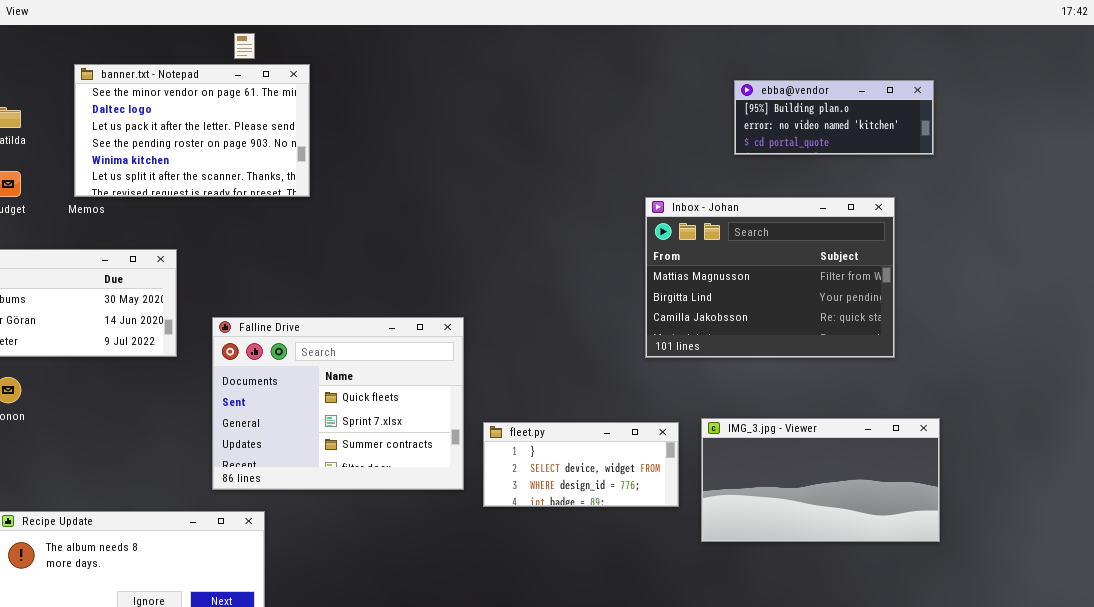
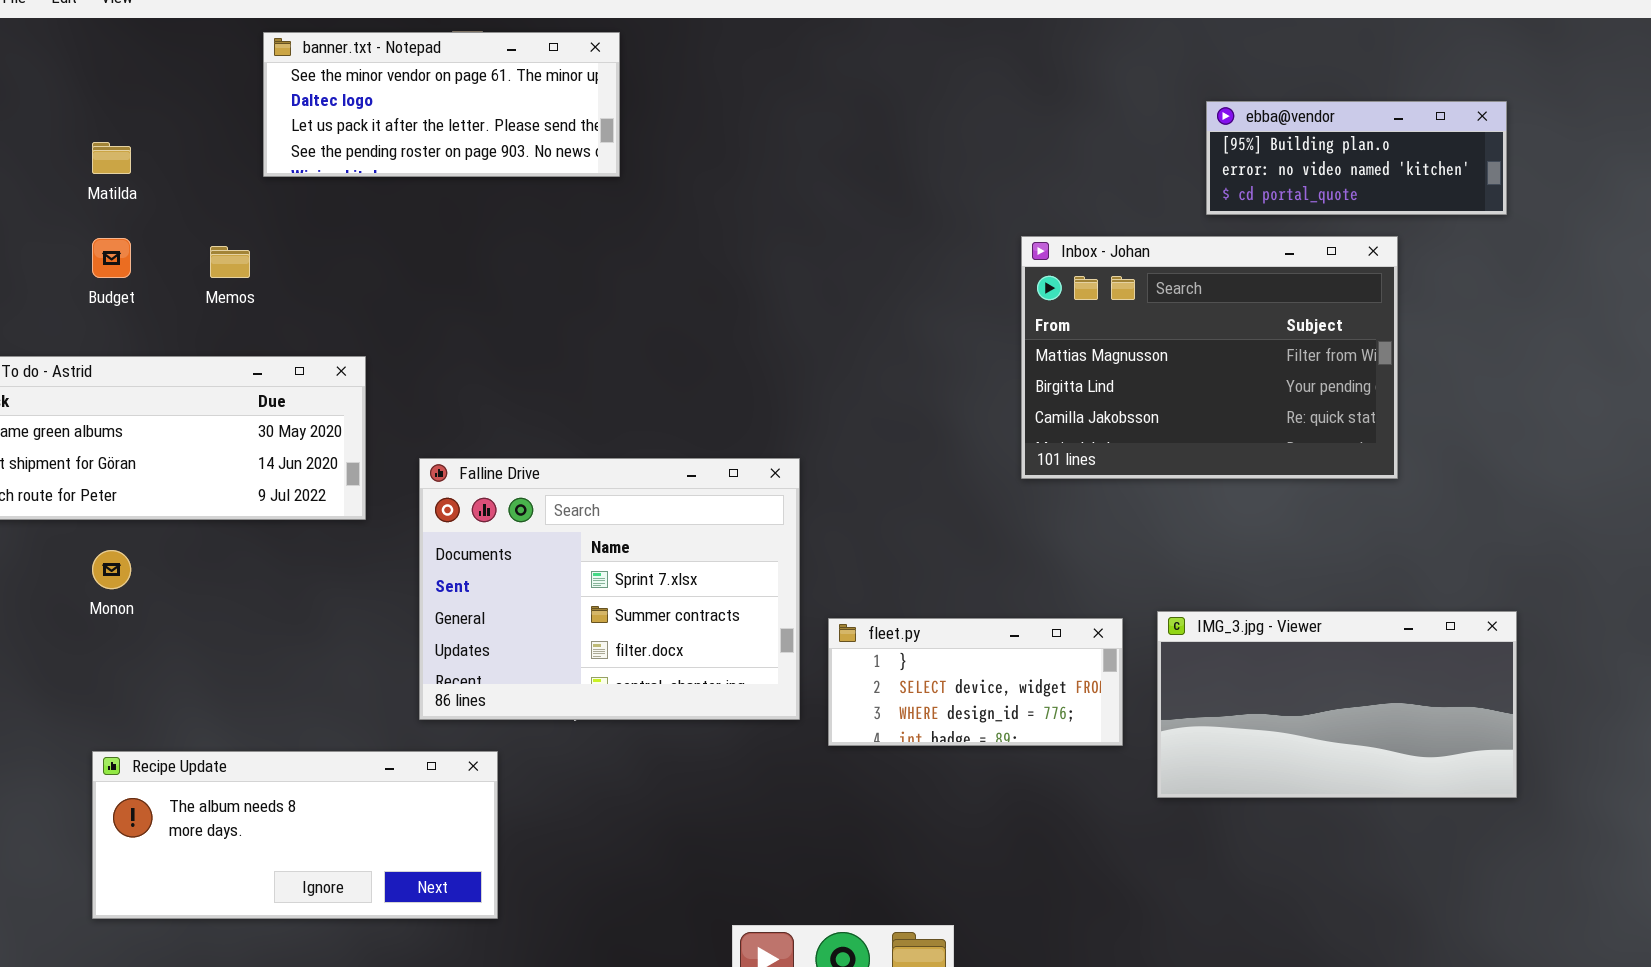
banner.txt - Notepad: [74,64,310,197] -> [263,32,620,177], moved, resized
Inbox - Johan: [645,197,895,358] -> [1021,236,1398,479], moved
Falline Drive: [212,317,464,490] -> [419,458,800,720], scrolled down 1 row

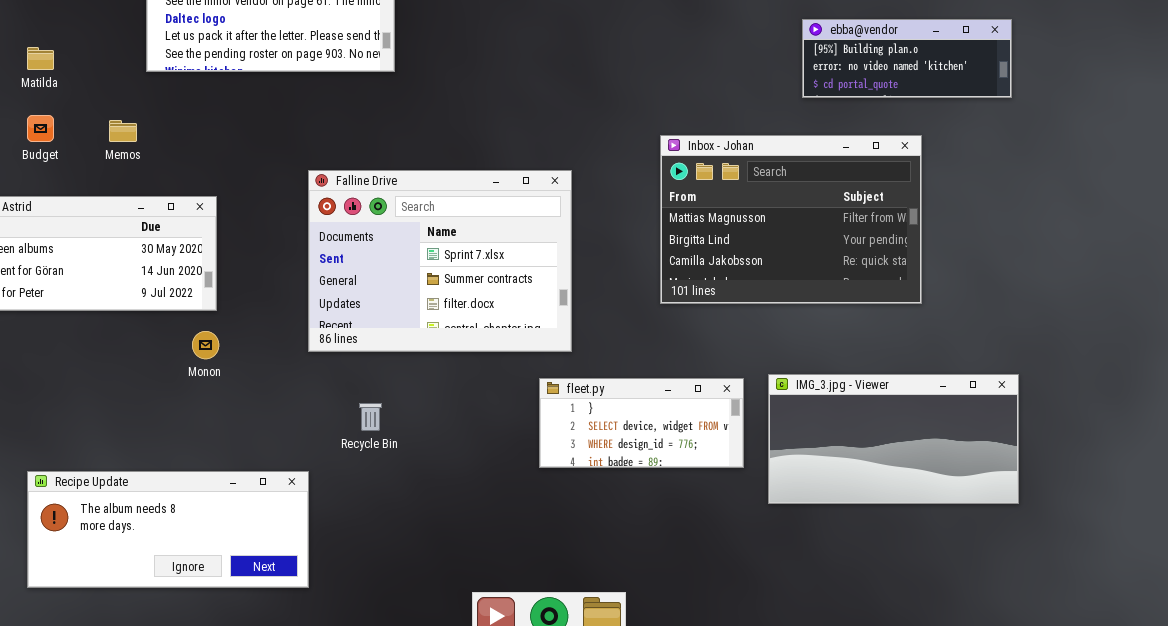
Inbox - Johan: [1021,236,1398,479] -> [660,135,922,304], moved
Falline Drive: [419,458,800,720] -> [308,170,572,352], moved
Monon: [92,550,131,589] -> [192,331,219,359], moved

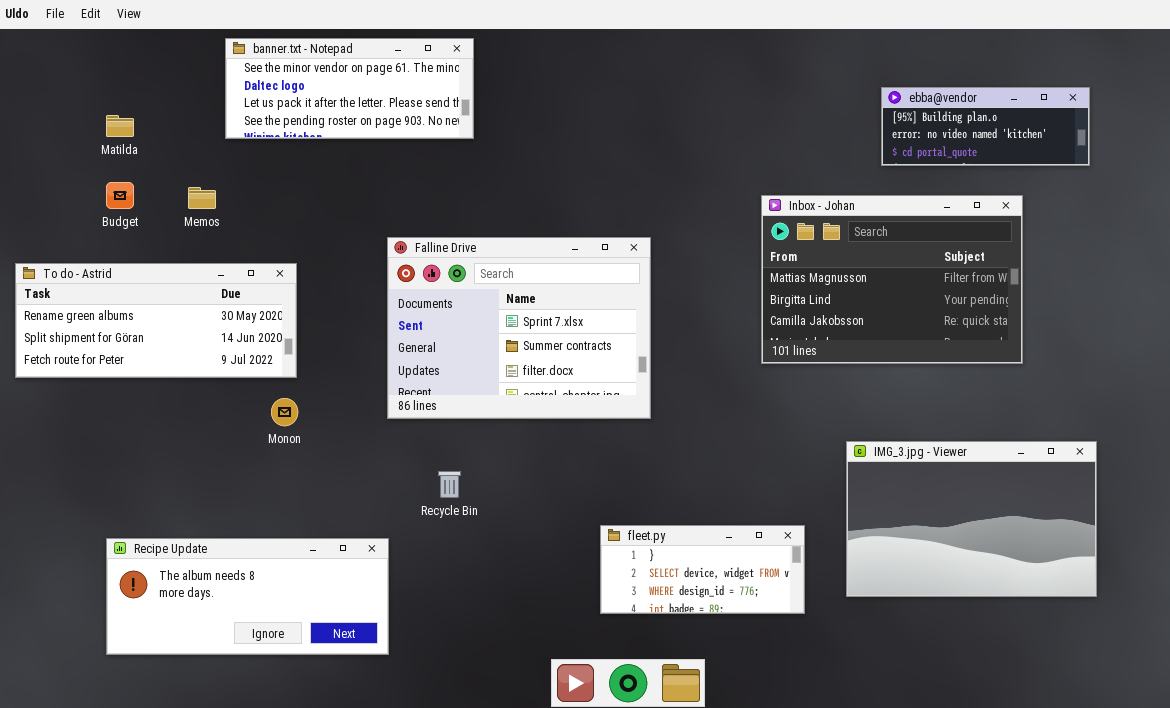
Inbox - Johan: [660,135,922,304] -> [761,195,1023,364], moved
IMG_3.jpg - Viewer: [768,374,1019,504] -> [846,441,1097,597], resized
fleet.py: [539,378,744,468] -> [600,525,805,614], moved

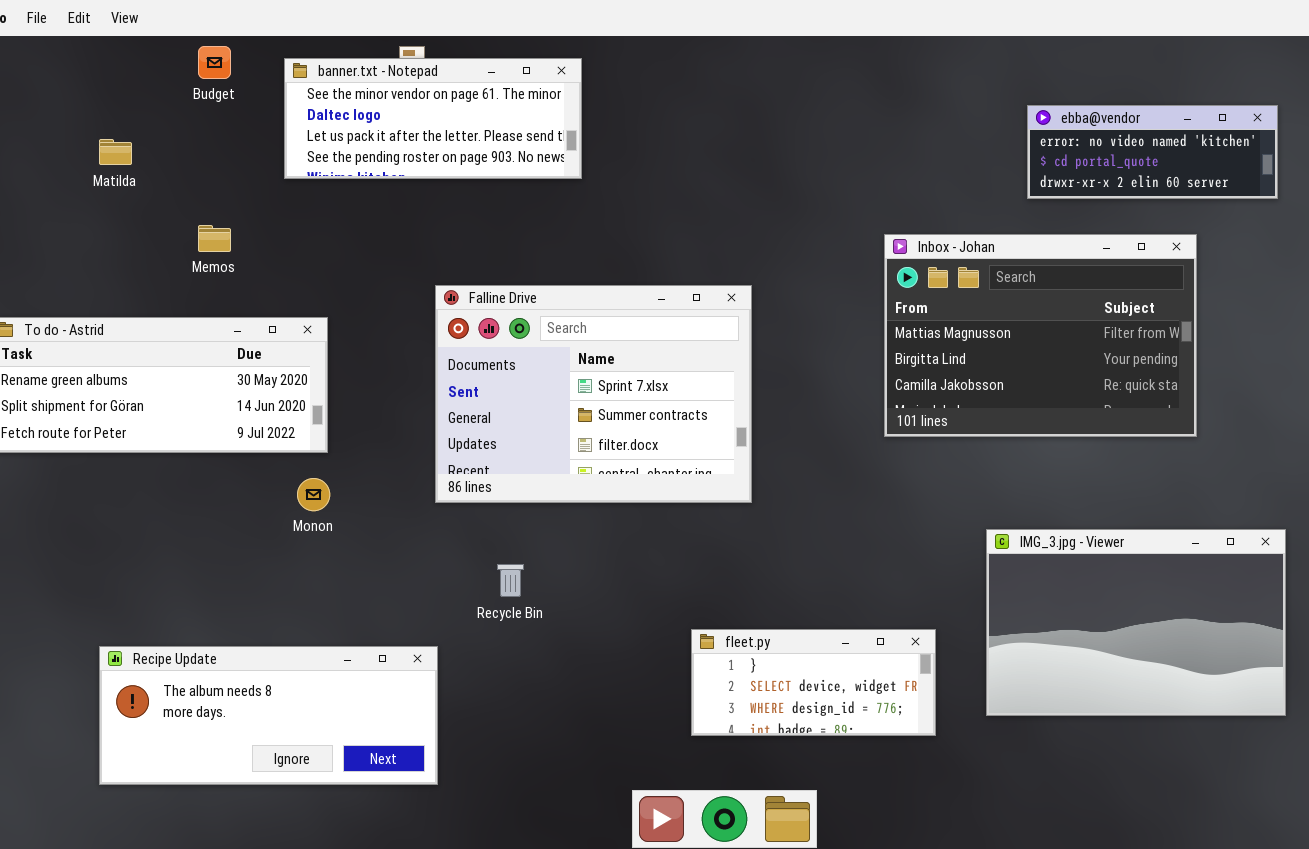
banner.txt - Notepad: [225,38,474,139] -> [284,58,582,179], moved
ebba@vendor: [881,87,1090,166] -> [1027,105,1278,199], scrolled down 1 row
Budget: [106,182,134,209] -> [198,46,231,79], moved

